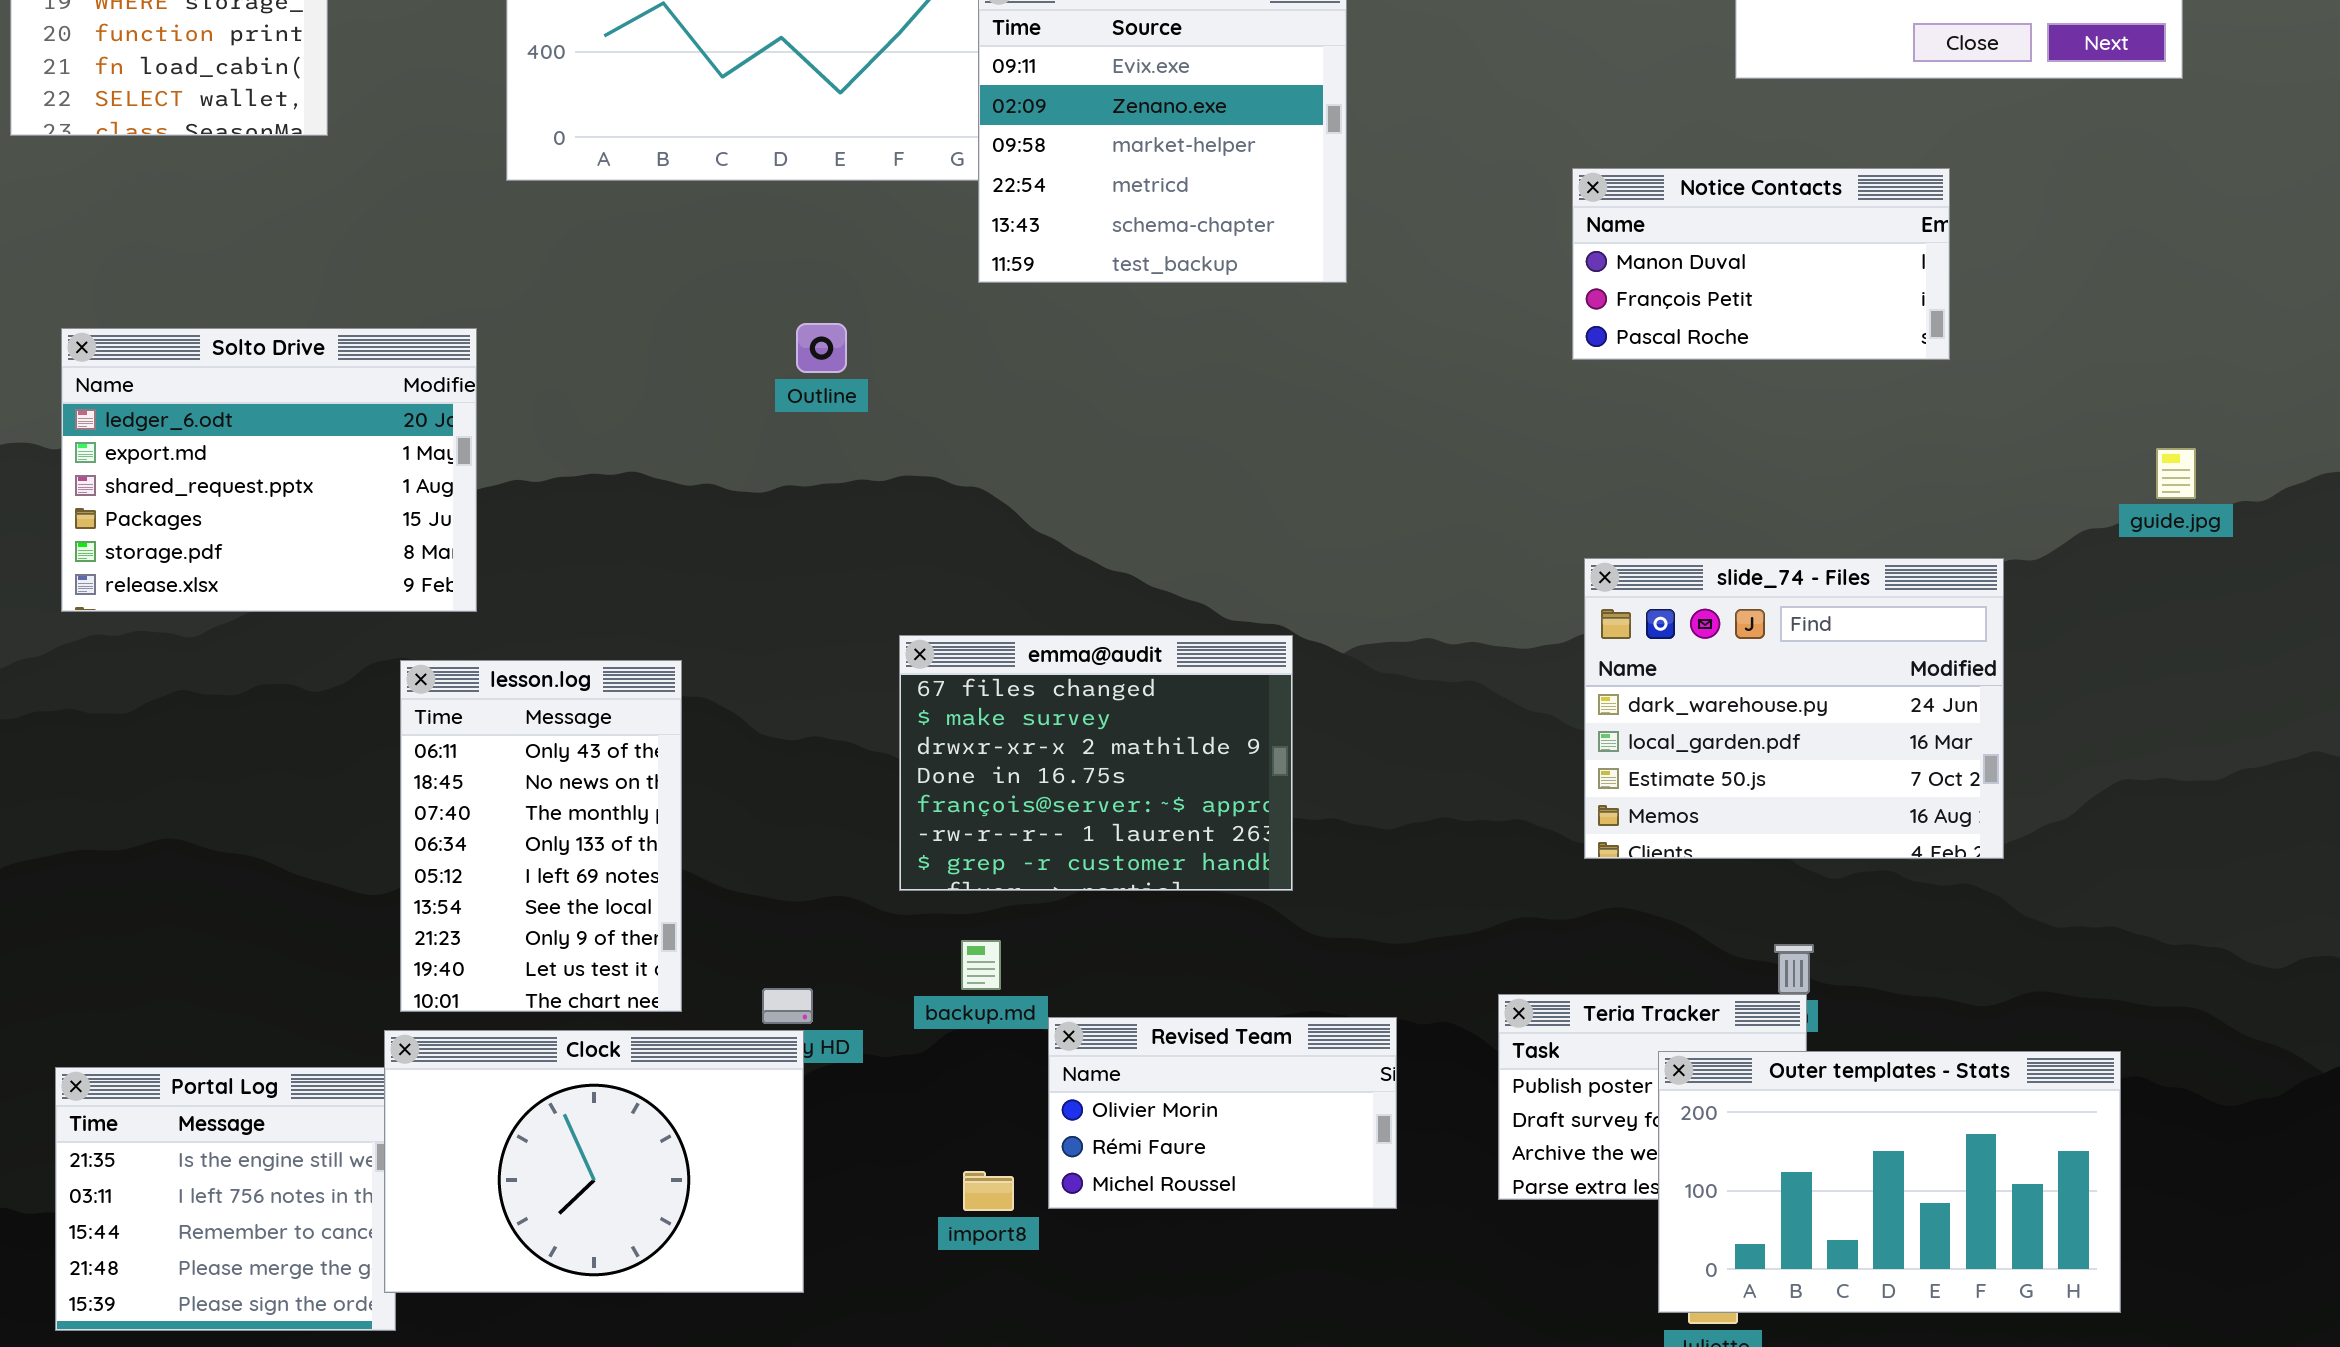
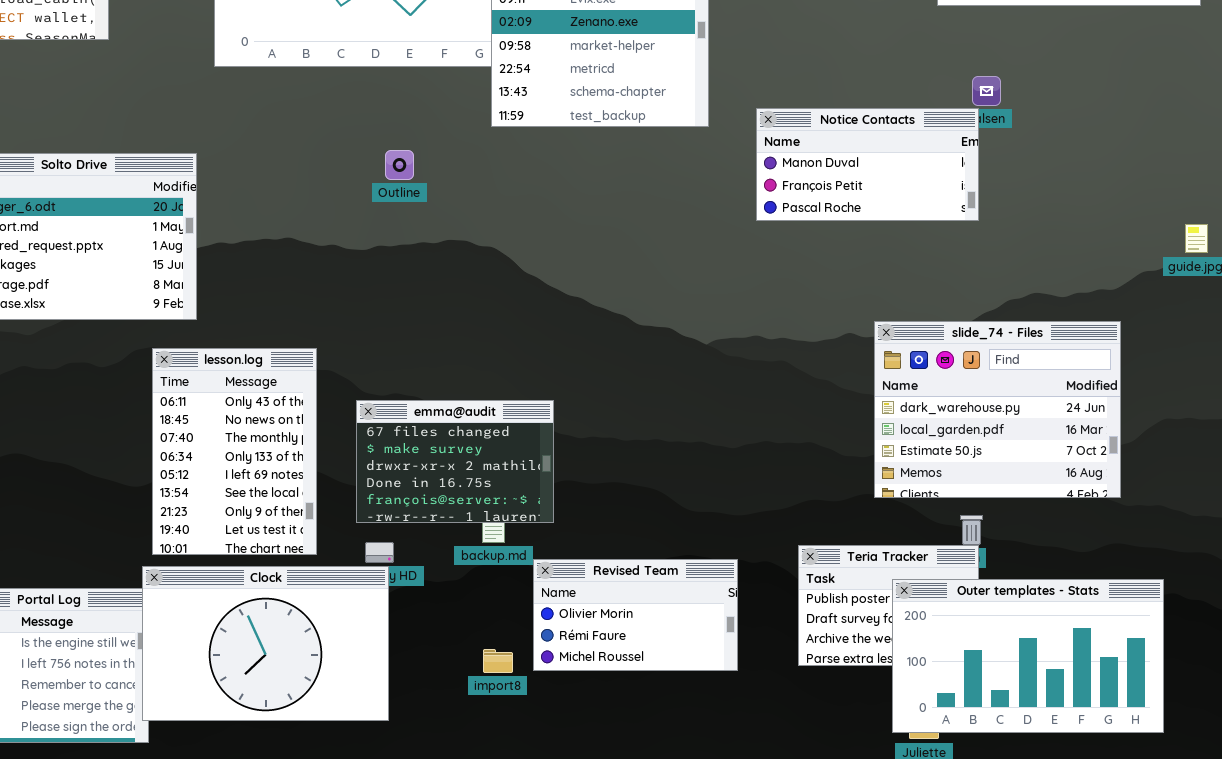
Notice Contacts: [1572,168,1950,360] -> [756,108,979,221], moved
slide_74 - Files: [1584,558,2004,859] -> [874,321,1121,498], moved
emma@audit: [899,635,1293,891] -> [356,400,554,523], moved, resized

